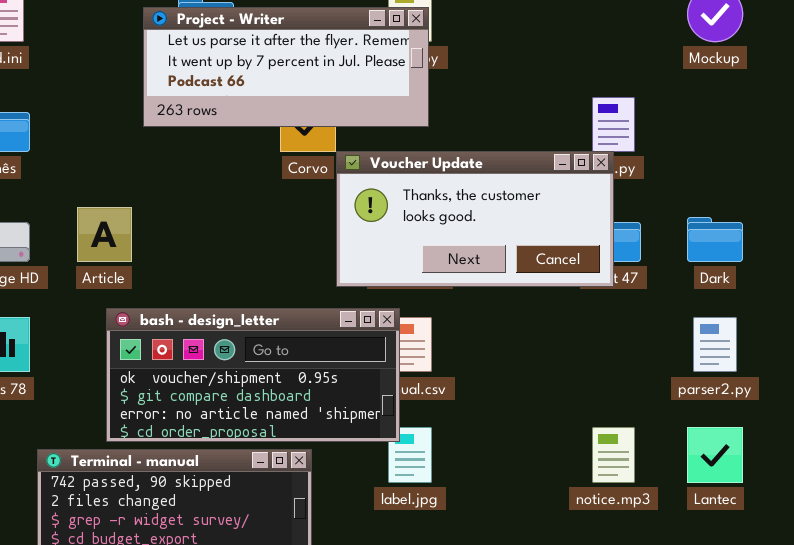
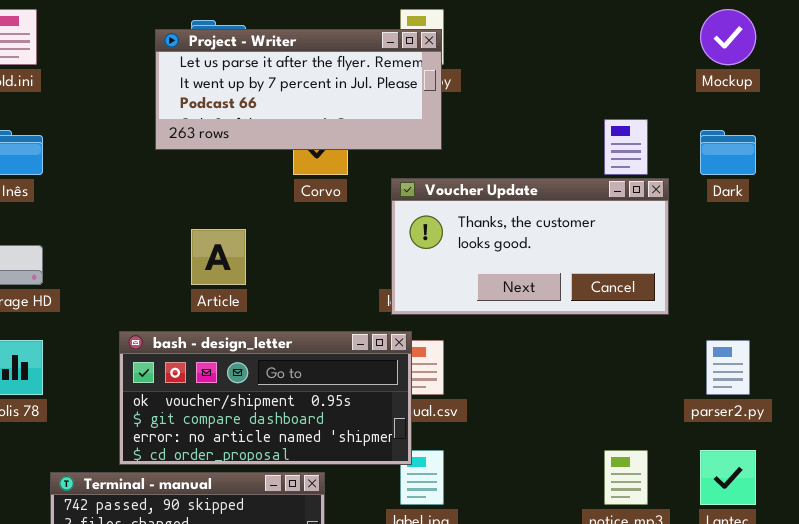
Voucher Update: [336,151,614,287] -> [391,178,669,315], moved
Article: [77,207,132,262] -> [191,229,246,285], moved
Dark: [687,217,743,262] -> [700,130,756,175], moved

